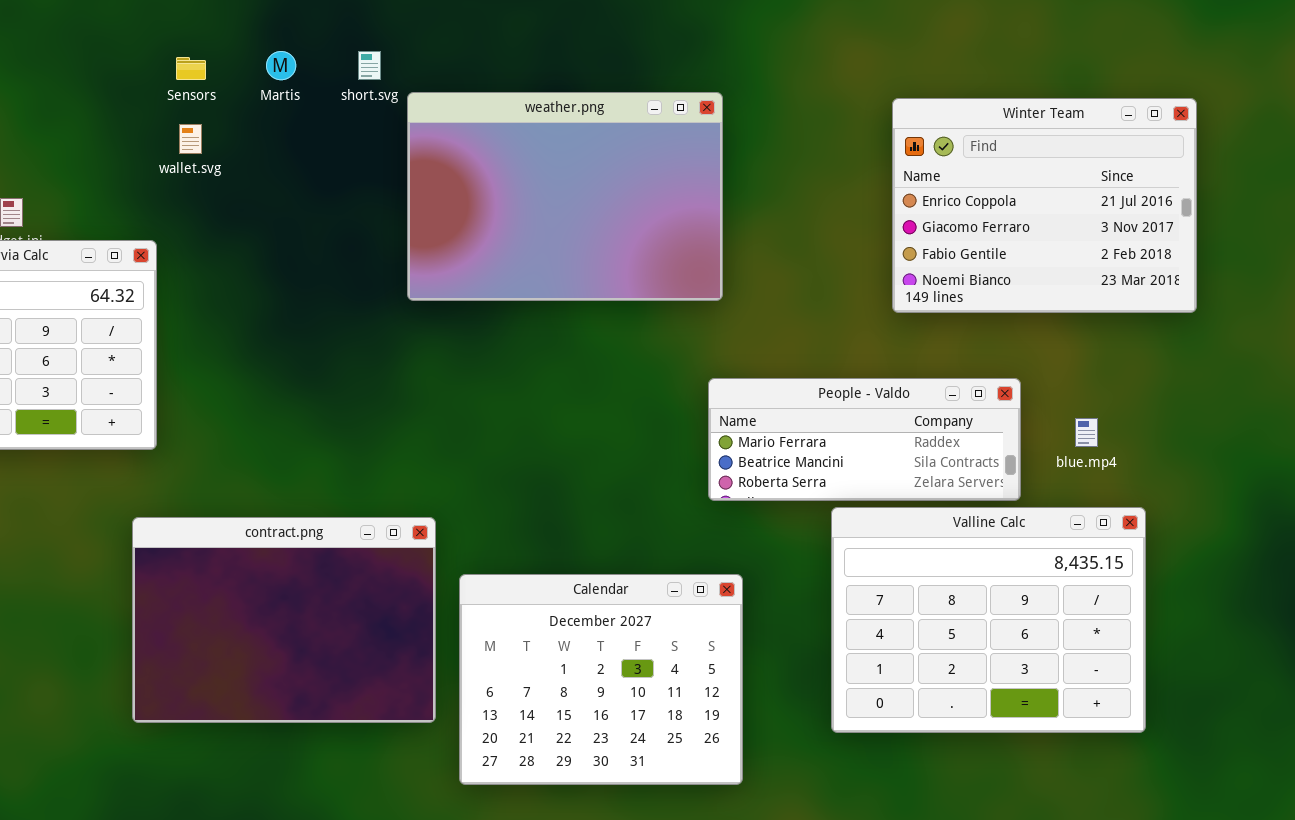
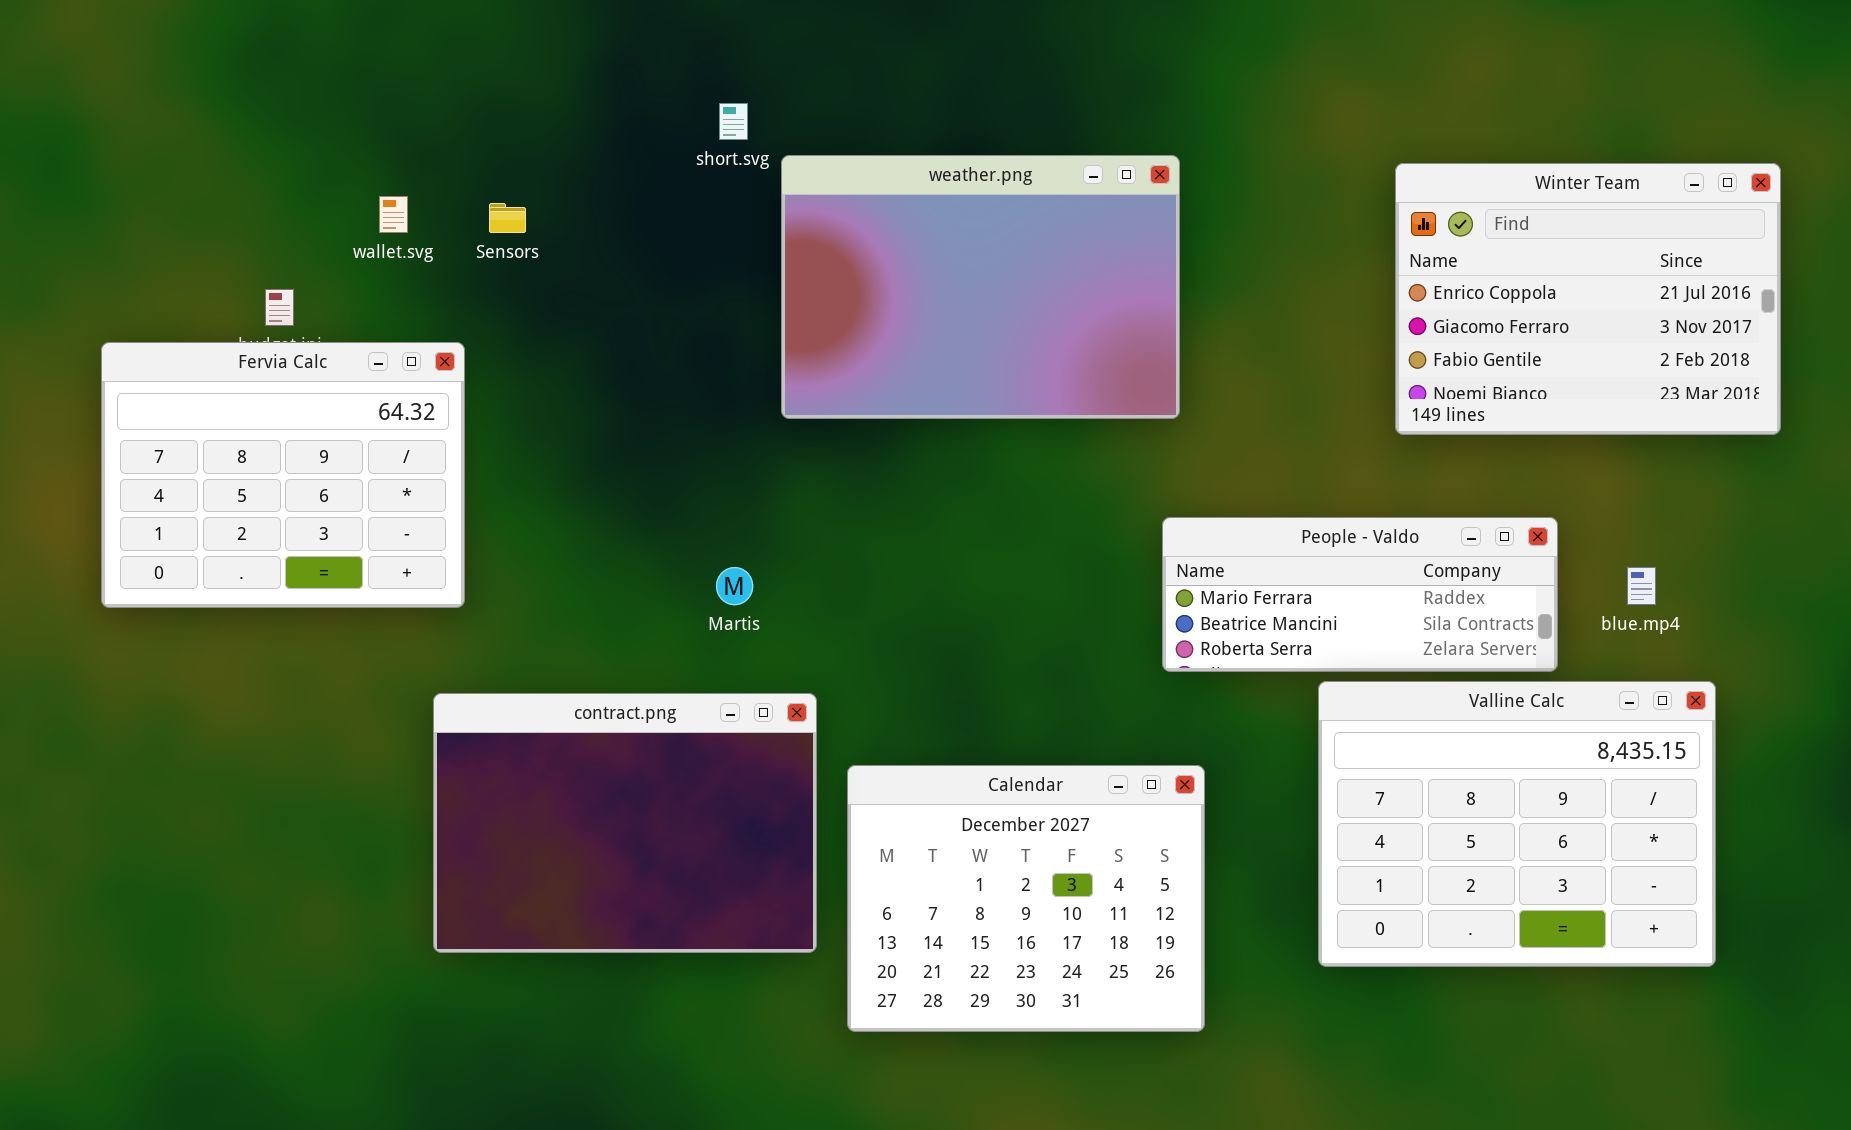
Martis: [266,51,296,80] -> [716,567,753,605], moved
Sensors: [176,57,206,80] -> [489,203,526,233], moved
wallet.svg: [179,124,202,154] -> [379,196,408,233], moved

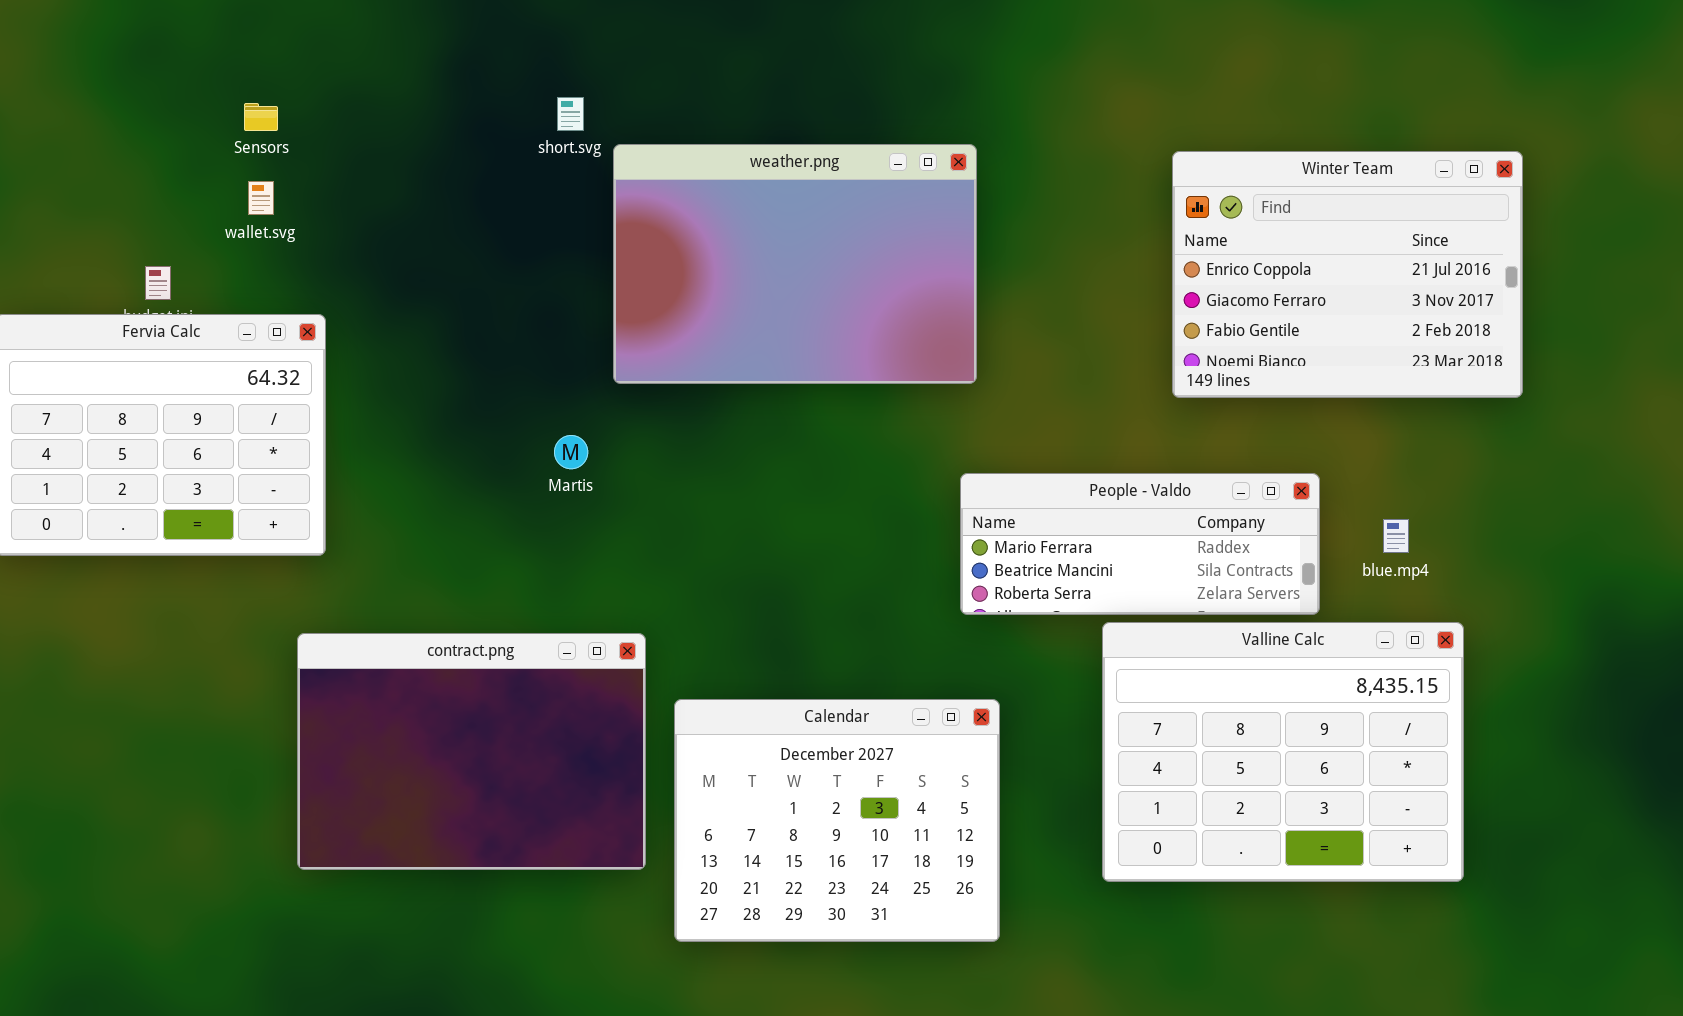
Sensors: [489,203,526,233] -> [244,103,278,131], moved
Martis: [716,567,753,605] -> [554,435,588,469], moved

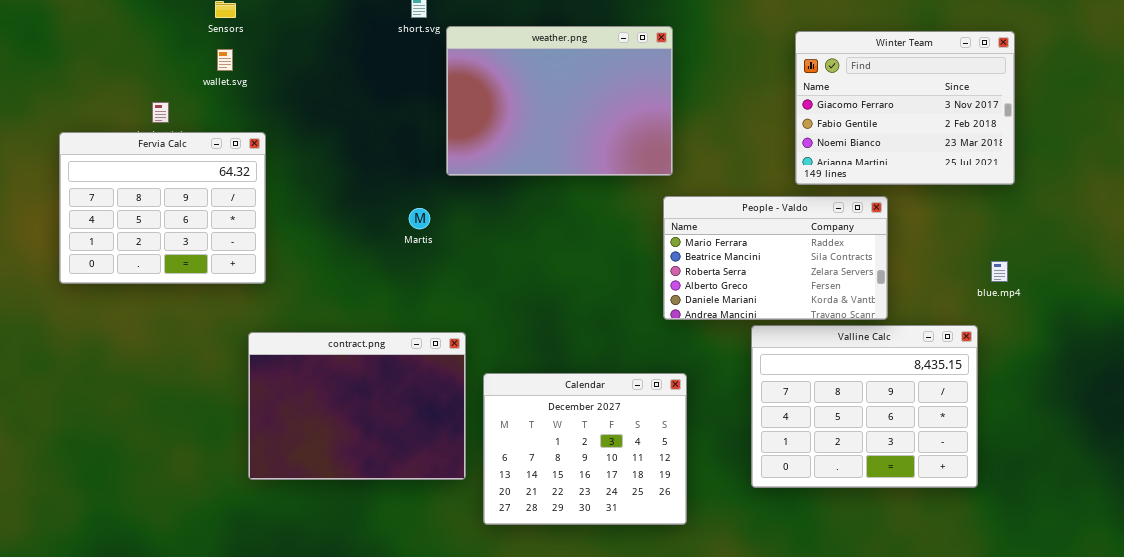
Winter Team: [1172,151,1523,398] -> [795,31,1015,185], scrolled down 1 row
People - Valdo: [960,473,1320,615] -> [663,196,888,320], resized
blue.mp4: [1383,519,1409,553] -> [991,261,1008,282], moved

